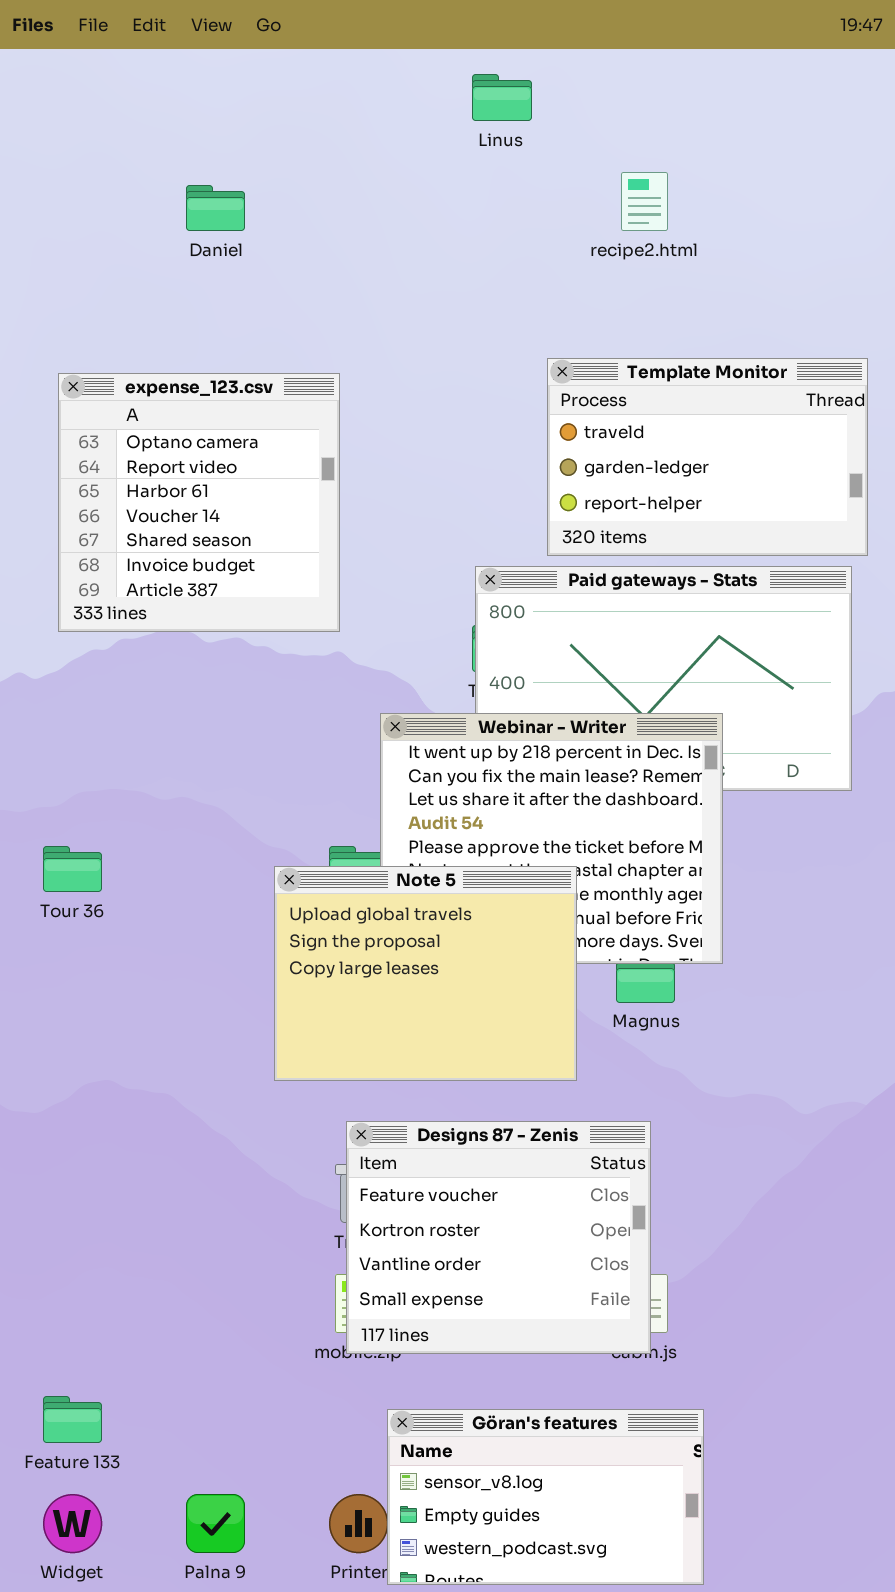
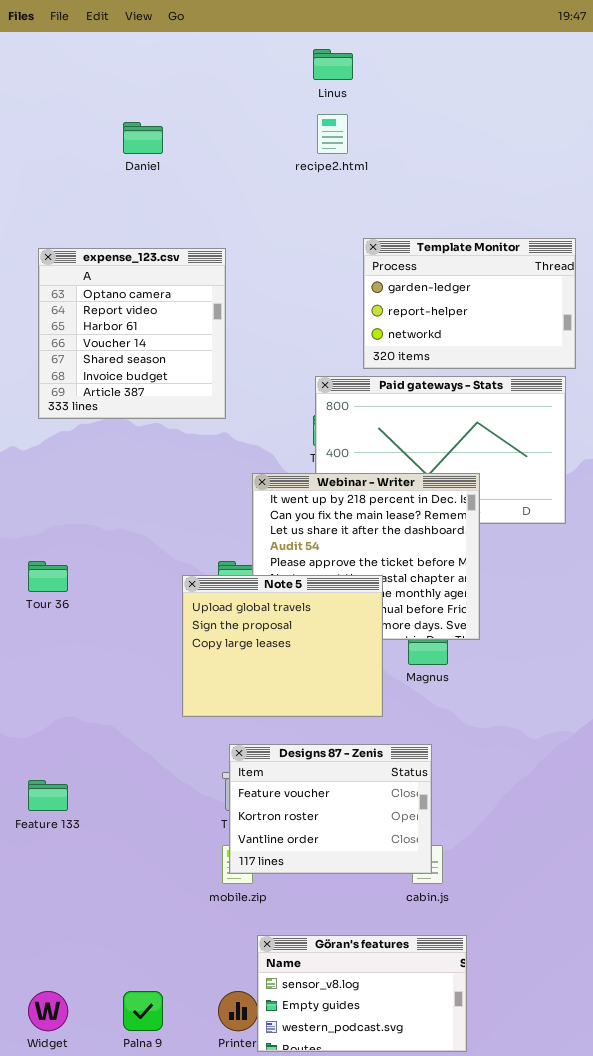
recipe2.html: [621,172,668,231] -> [317,114,348,154], moved
Template Monitor: [547,358,868,556] -> [363,238,576,369], scrolled down 1 row
Designs 87 - Zenis: [346,1121,651,1354] -> [229,744,432,874], resized
Feature 133: [43,1396,102,1443] -> [28,780,68,811], moved

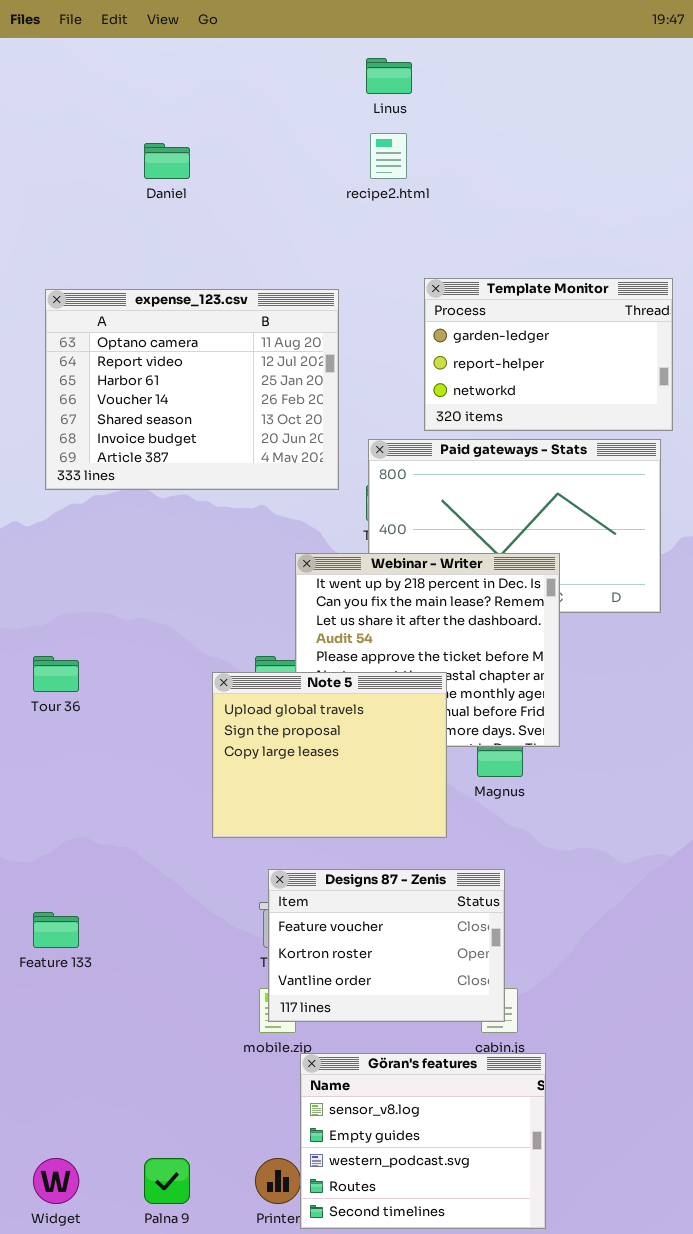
expense_123.csv: [38,248,226,419] -> [45,289,339,490], resized
Göran's features: [257,935,467,1052] -> [300,1053,546,1229], resized

